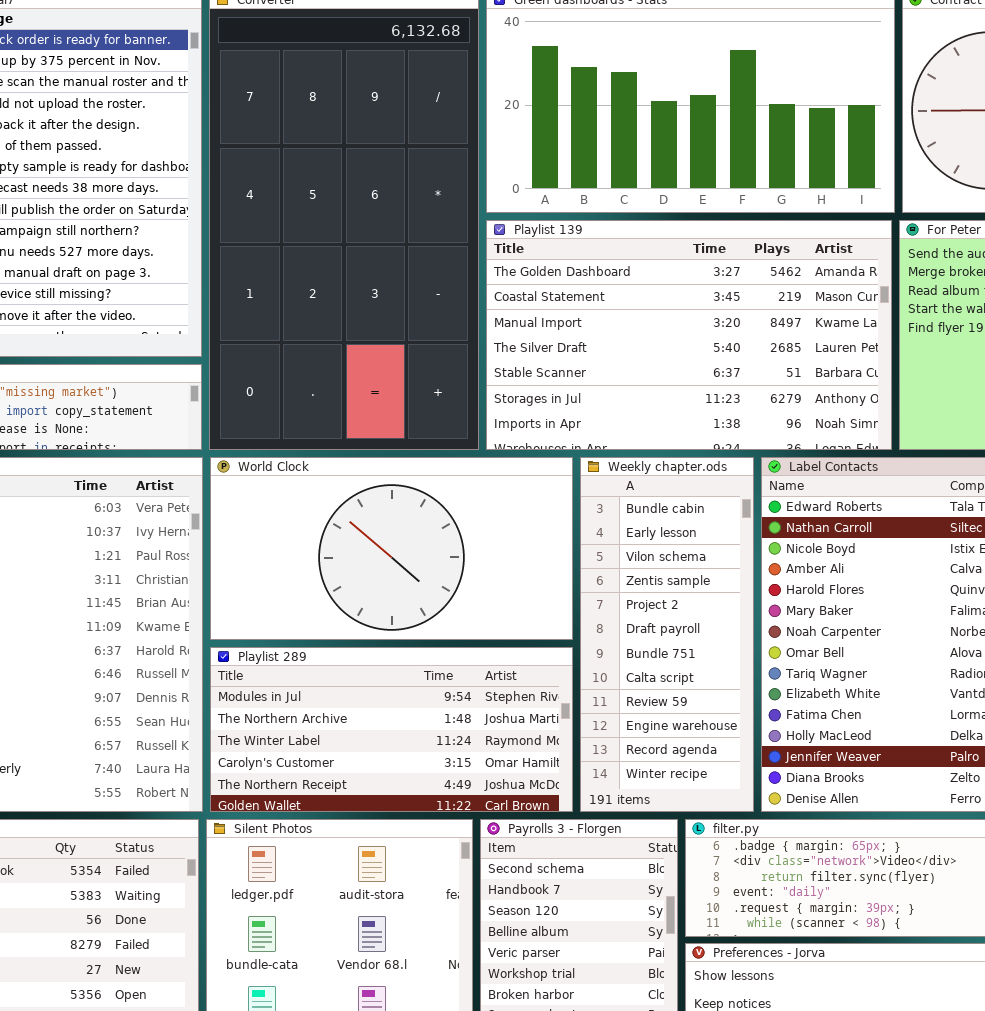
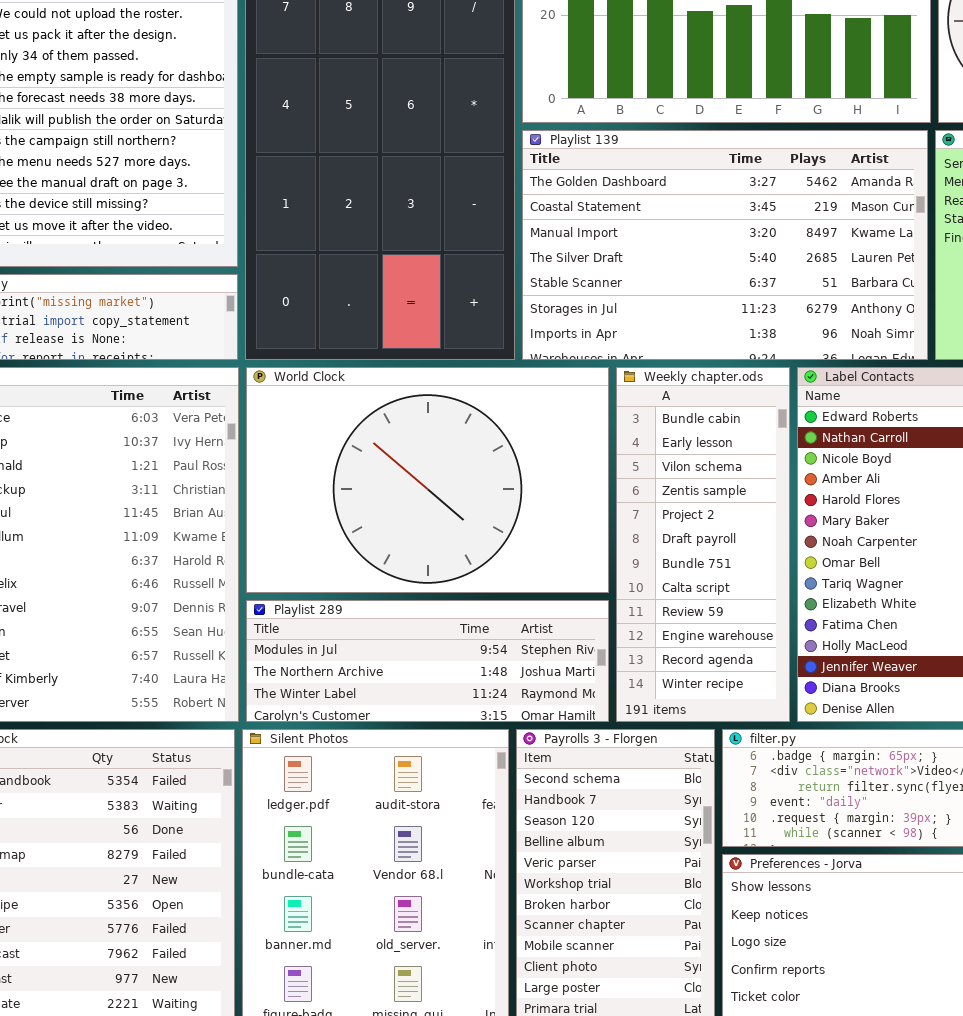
World Clock: [210,457,573,640] -> [246,367,609,593], resized
Playlist 289: [210,647,573,812] -> [246,600,609,722], resized

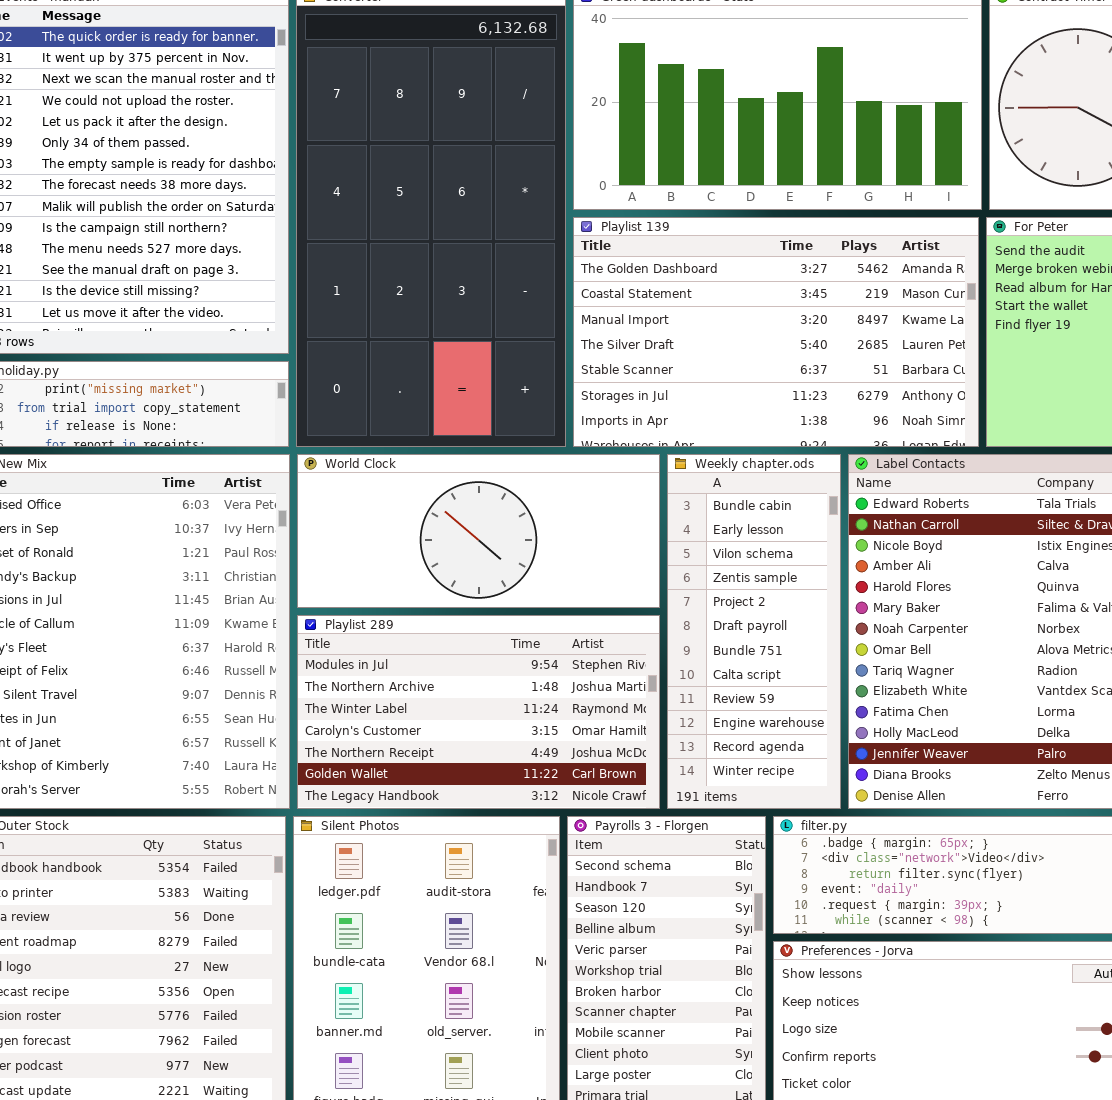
World Clock: [246,367,609,593] -> [297,454,660,608], resized
Playlist 289: [246,600,609,722] -> [297,615,660,809], resized

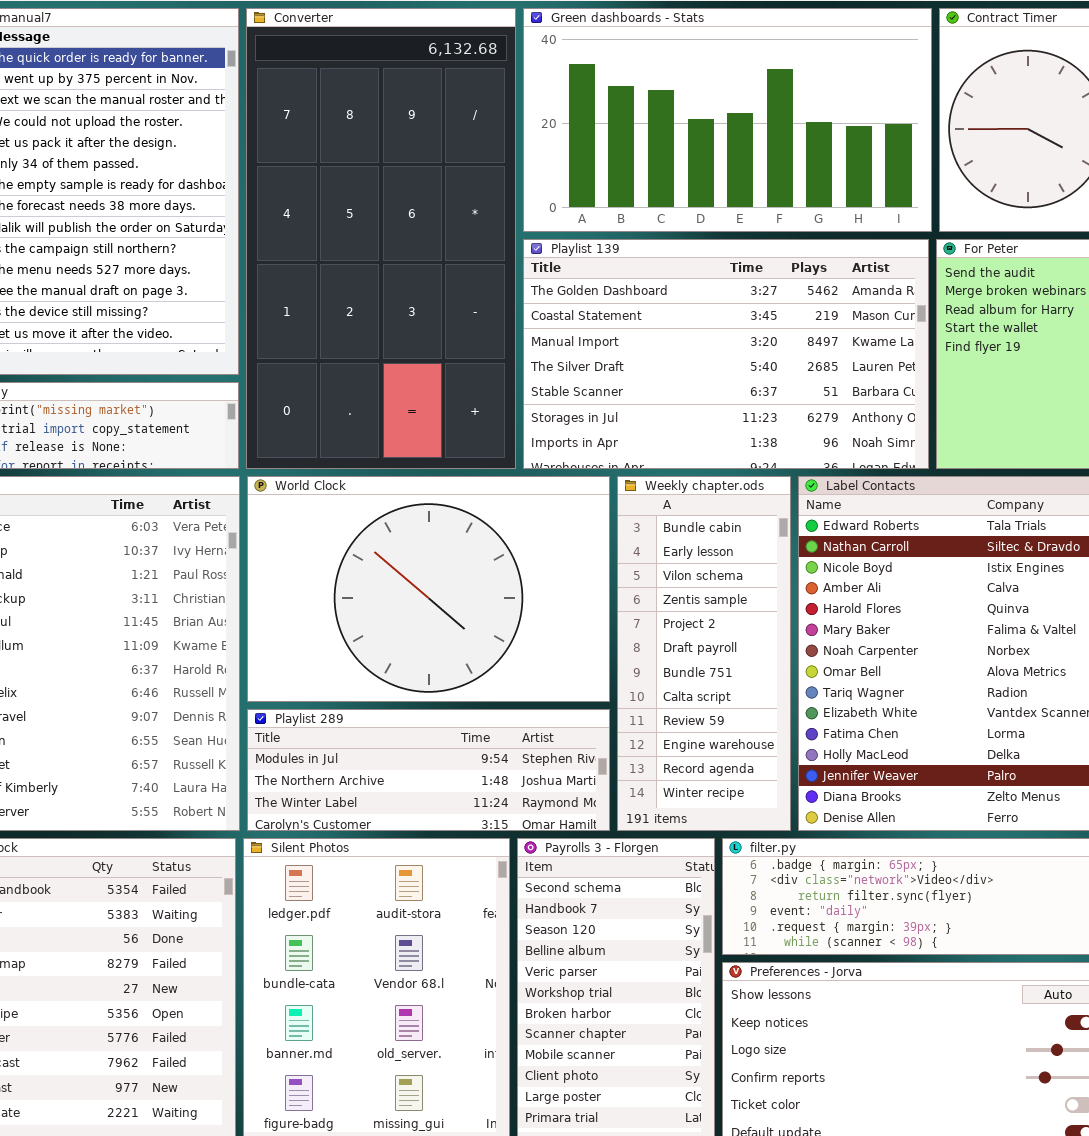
World Clock: [297,454,660,608] -> [247,476,610,702], resized
Playlist 289: [297,615,660,809] -> [247,709,610,831], resized

